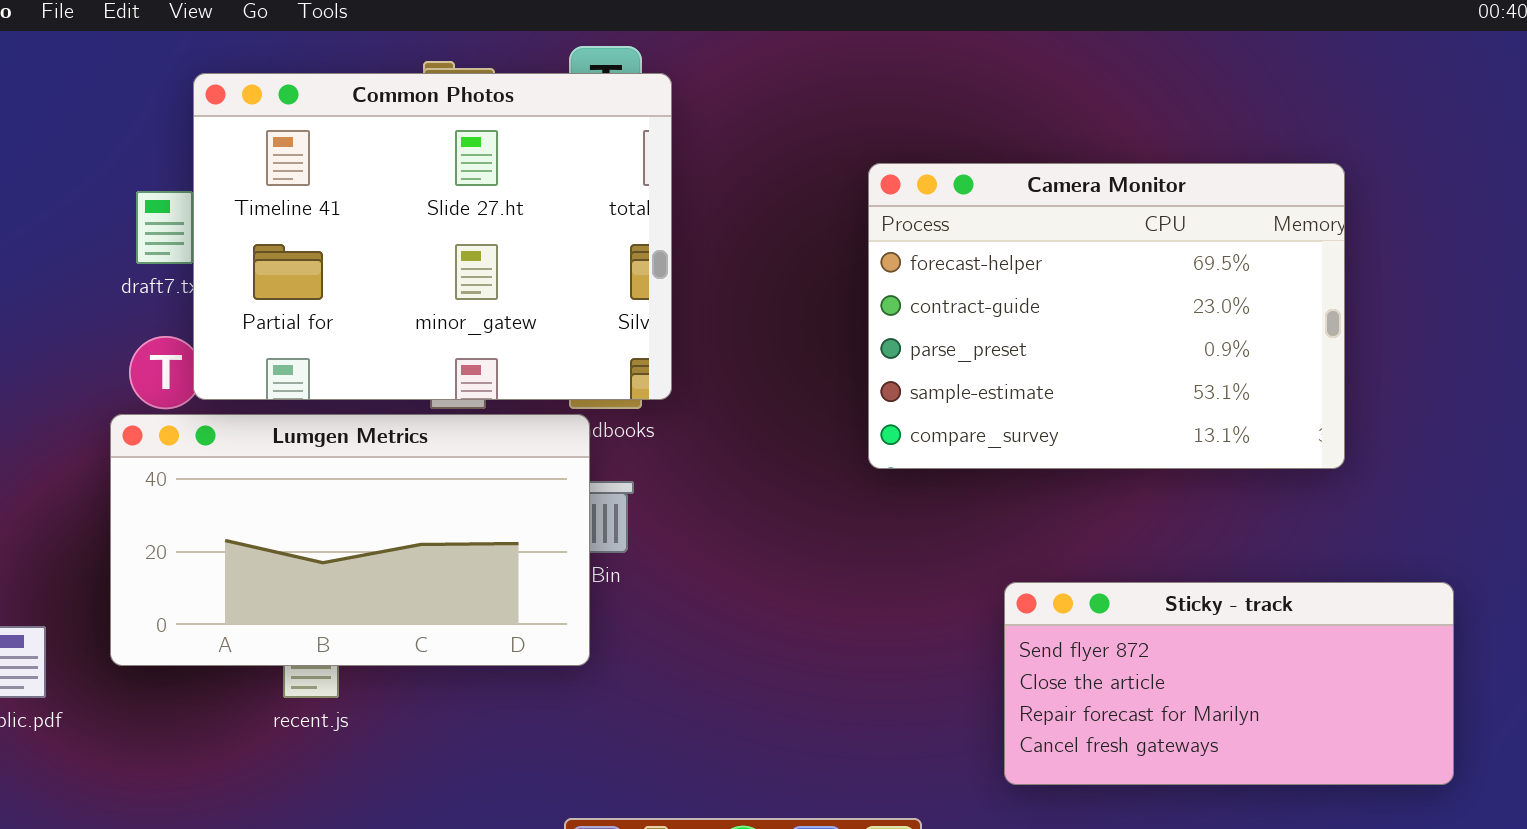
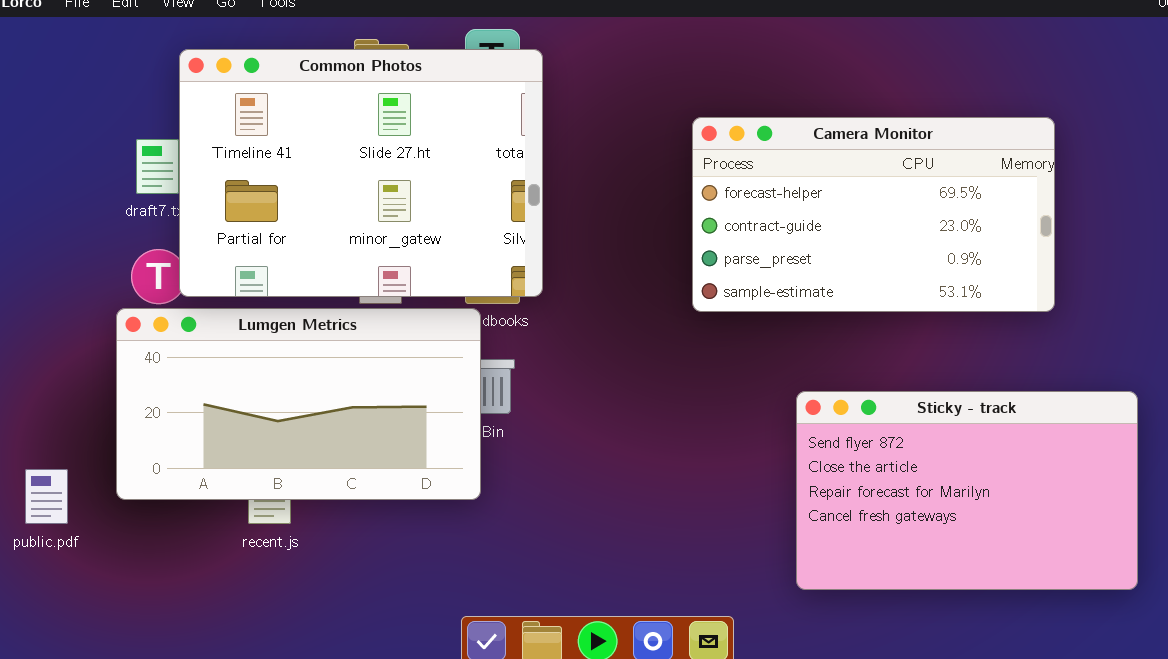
Camera Monitor: [868,163,1345,469] -> [692,117,1055,312], resized
Sticky - track: [1004,582,1454,785] -> [796,391,1138,590], resized

